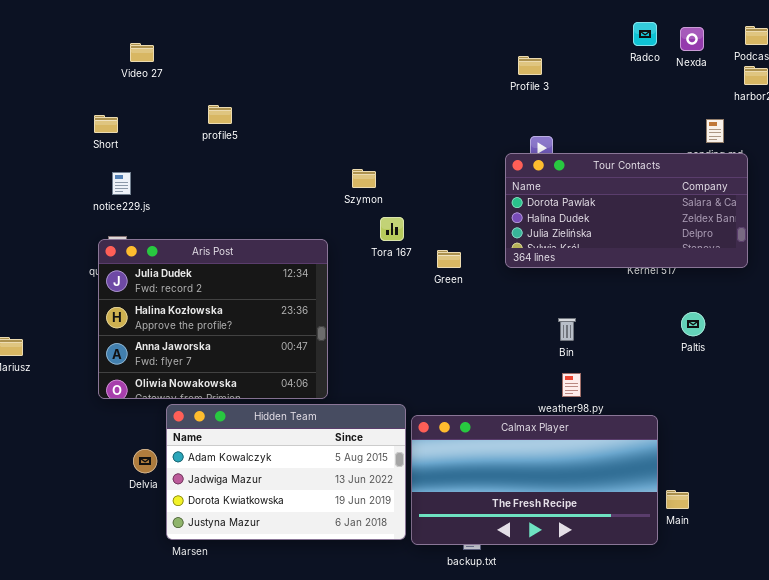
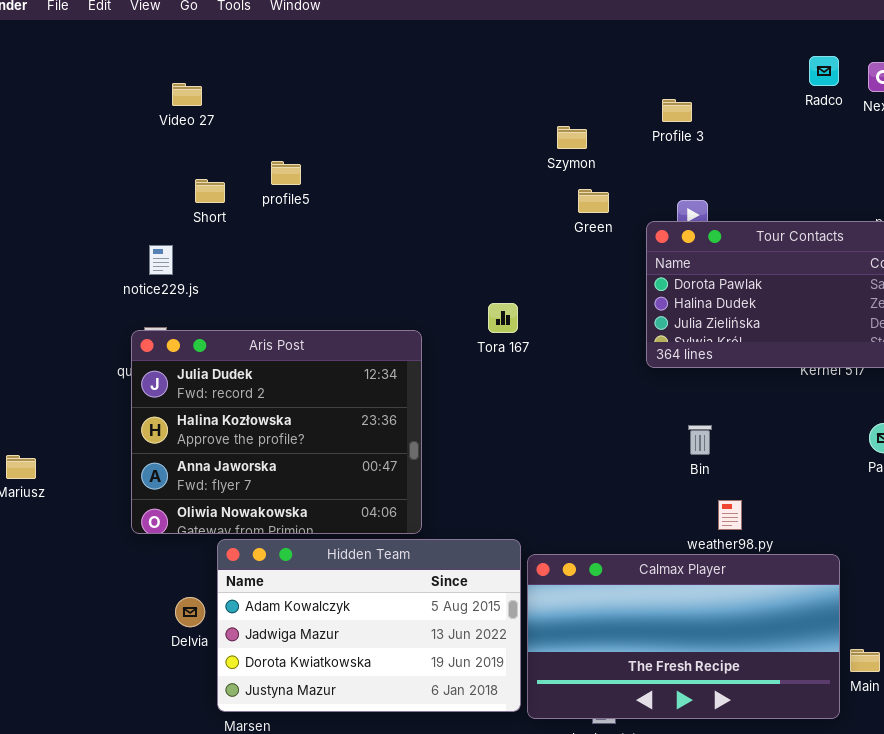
Short: [94,115,118,133] -> [195,179,225,203], moved
Szymon: [352,169,376,188] -> [557,126,587,149], moved
Green: [437,250,461,268] -> [578,189,609,213], moved
Bin: [558,318,576,341] -> [688,425,712,455], moved

